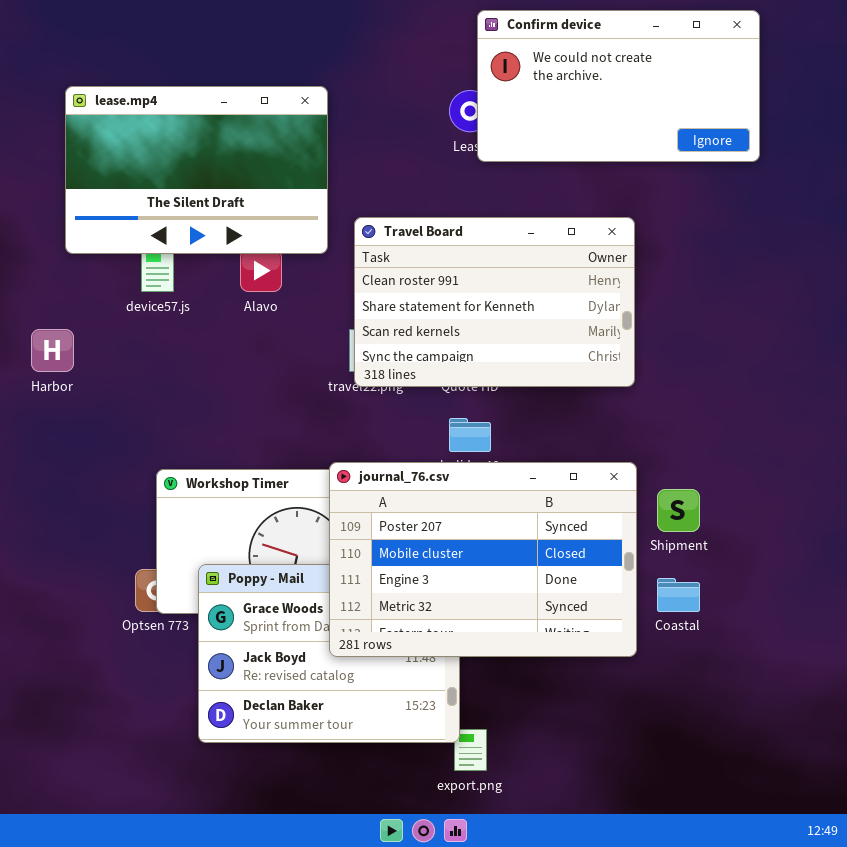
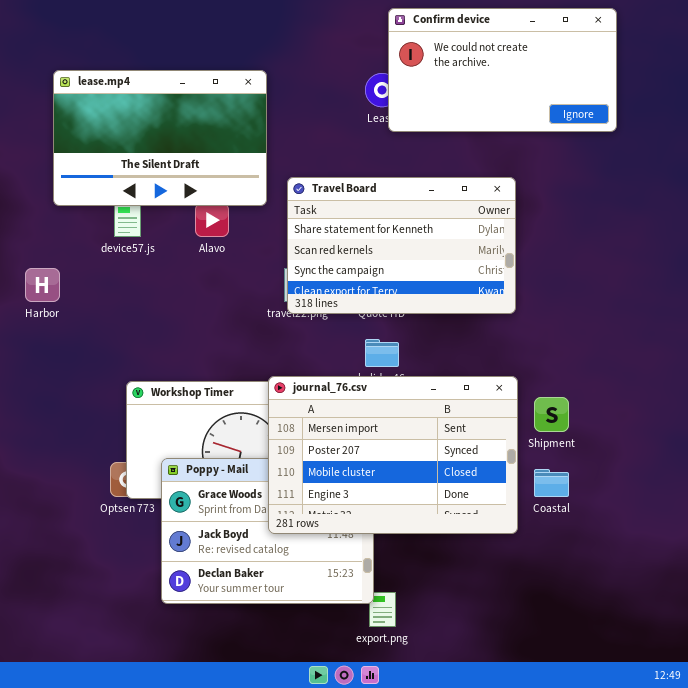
Travel Board: [354,217,635,387] -> [287,177,516,314], scrolled down 1 row
journal_76.csv: [329,462,637,657] -> [268,376,518,534], scrolled up 1 row

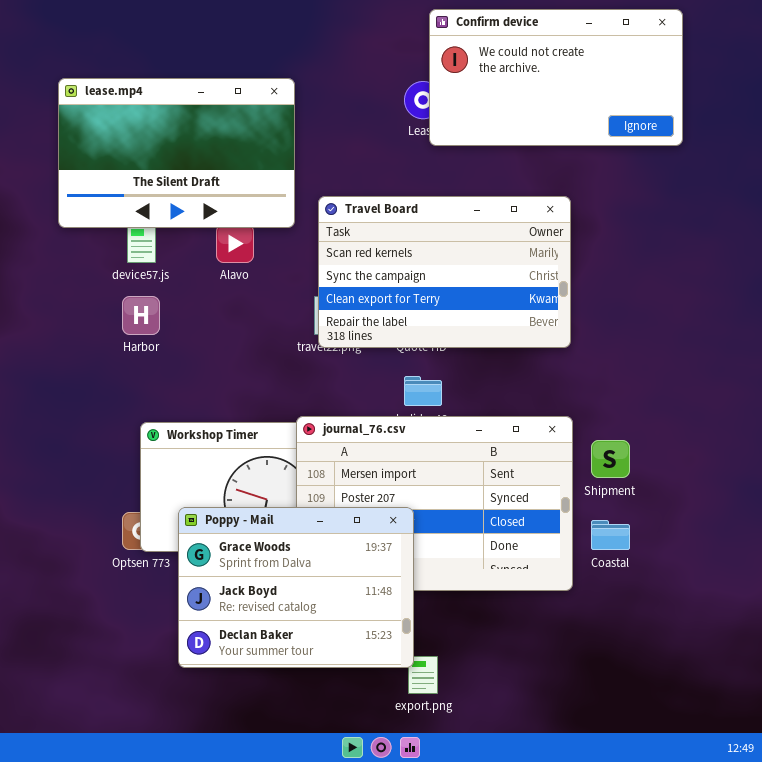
Travel Board: [287,177,516,314] -> [318,196,571,348], scrolled down 1 row
Harbor: [25,268,60,302] -> [122,296,160,335], moved
Poppy - Mail: [161,458,374,604] -> [178,507,414,668], raised

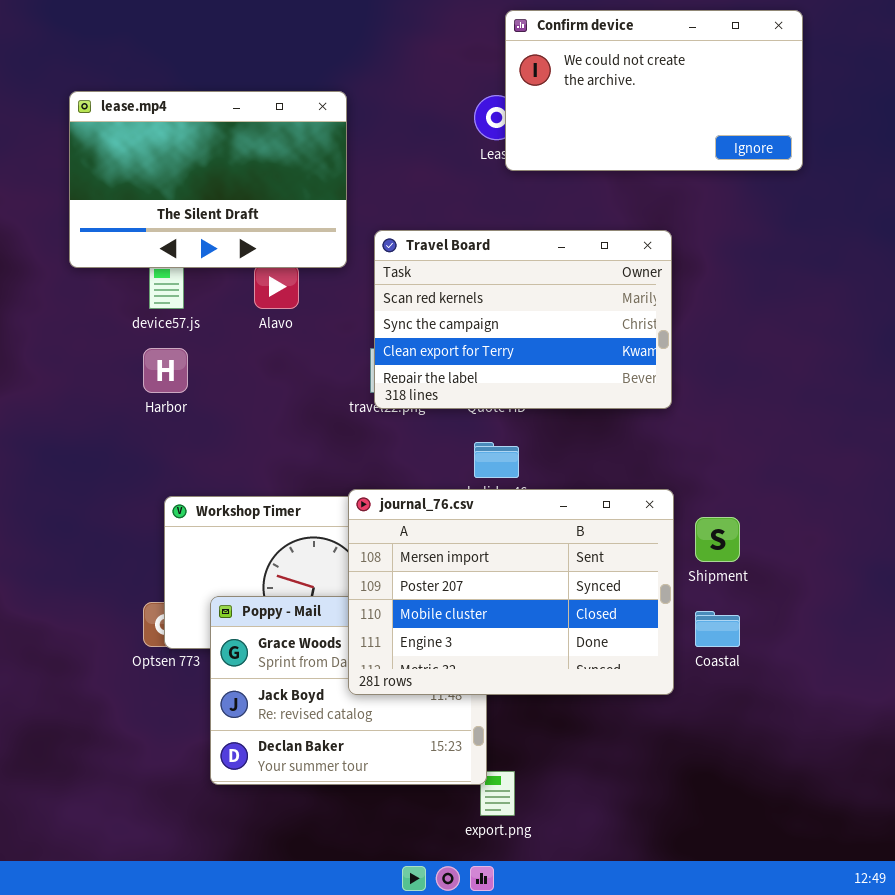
journal_76.csv: [296,416,573,591] -> [348,489,674,695], raised

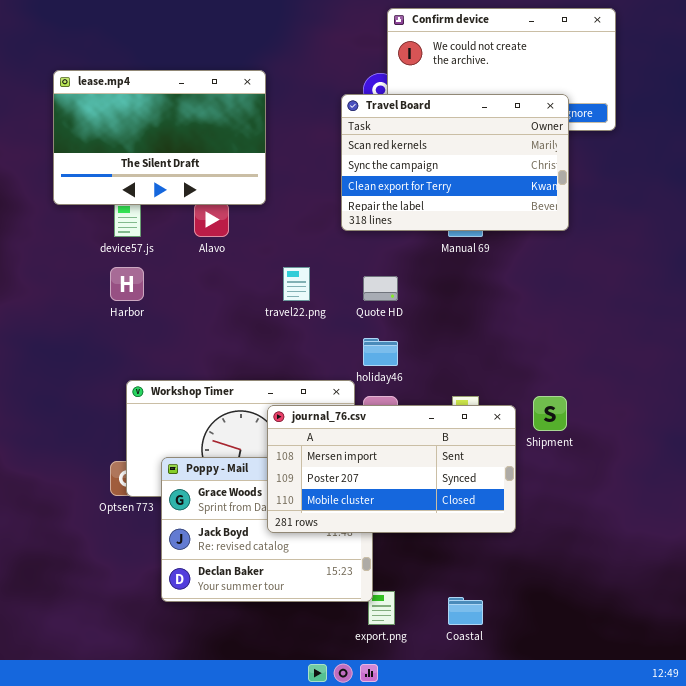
Travel Board: [374,230,672,409] -> [341,94,569,231], moved
journal_76.csv: [348,489,674,695] -> [267,405,516,533], resized
Coastal: [695,611,740,647] -> [448,597,483,625], moved

